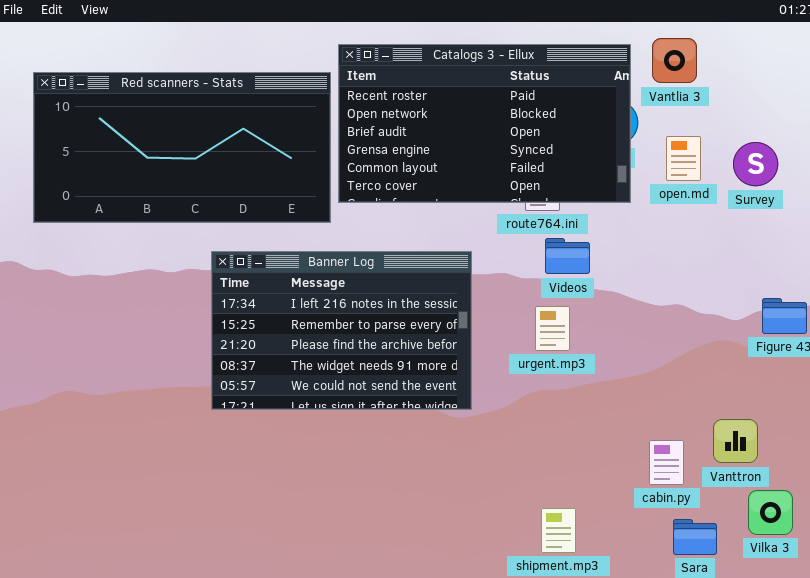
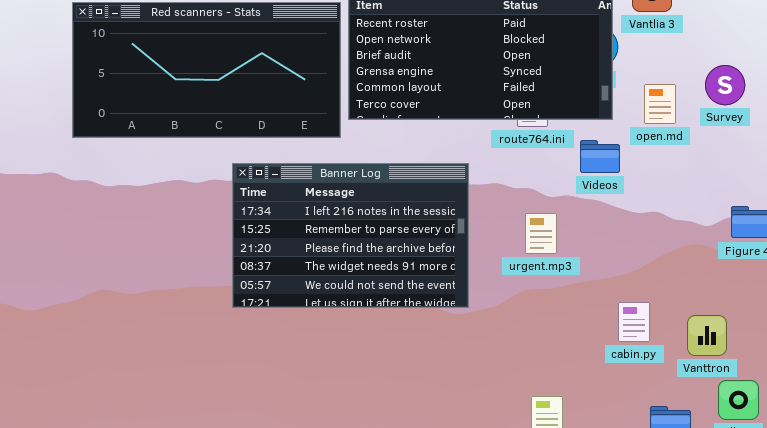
open.md: [666,136,701,181] -> [644,84,676,124], moved
Videos: [545,238,590,274] -> [580,140,620,173], moved
cabin.py: [649,440,684,485] -> [618,302,650,342], moved

